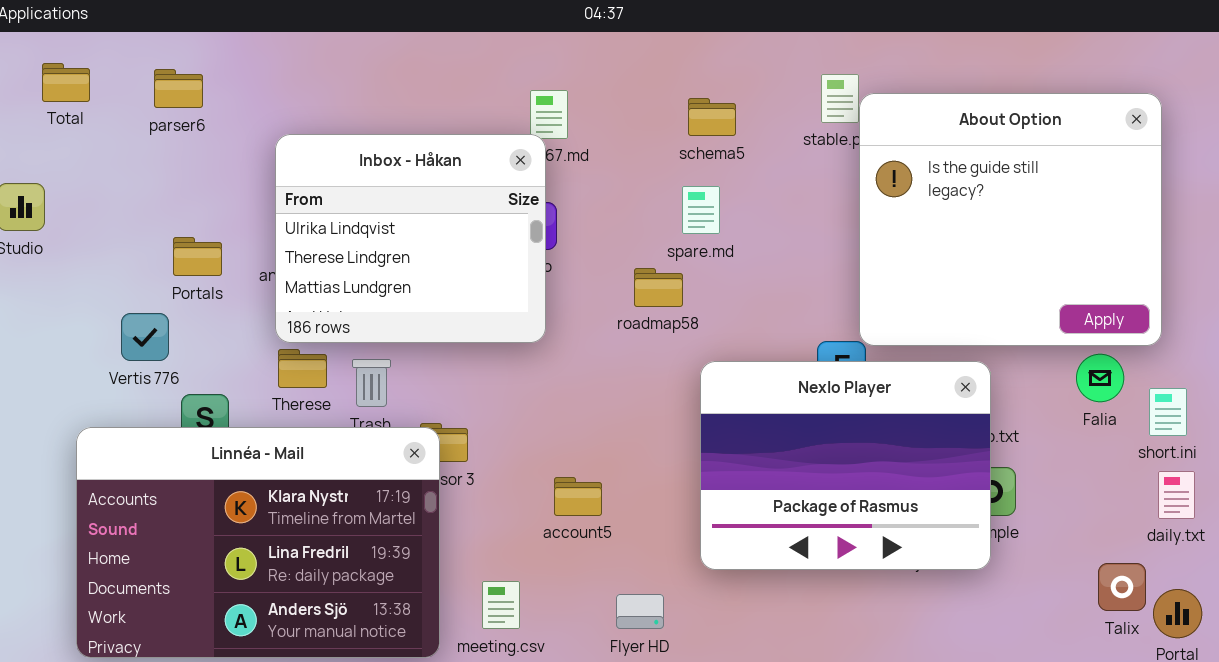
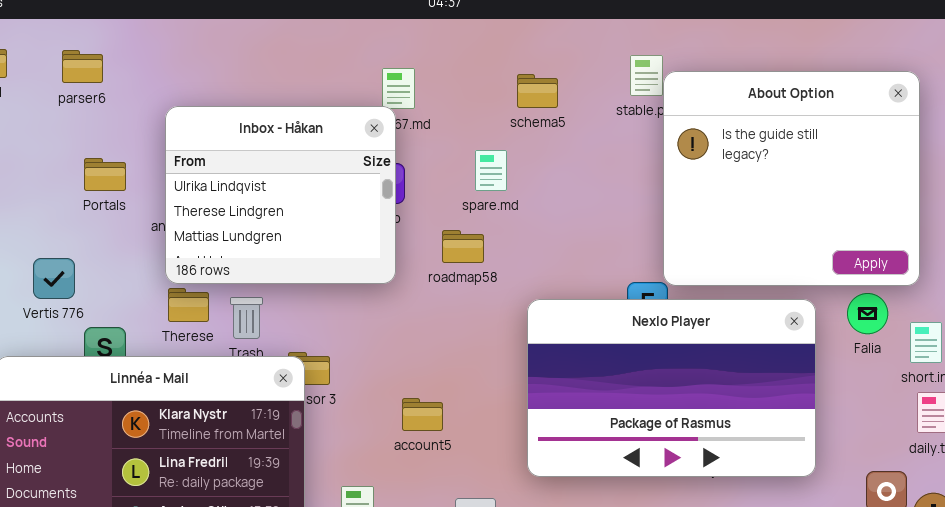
spare.md: [682,186,720,234] -> [475,150,507,191], moved
Portals: [173,237,222,276] -> [84,158,126,191], moved
roadmap58: [634,268,683,307] -> [442,230,484,263], moved
Nexlo Player: [700,361,991,570] -> [527,299,816,477], resized

